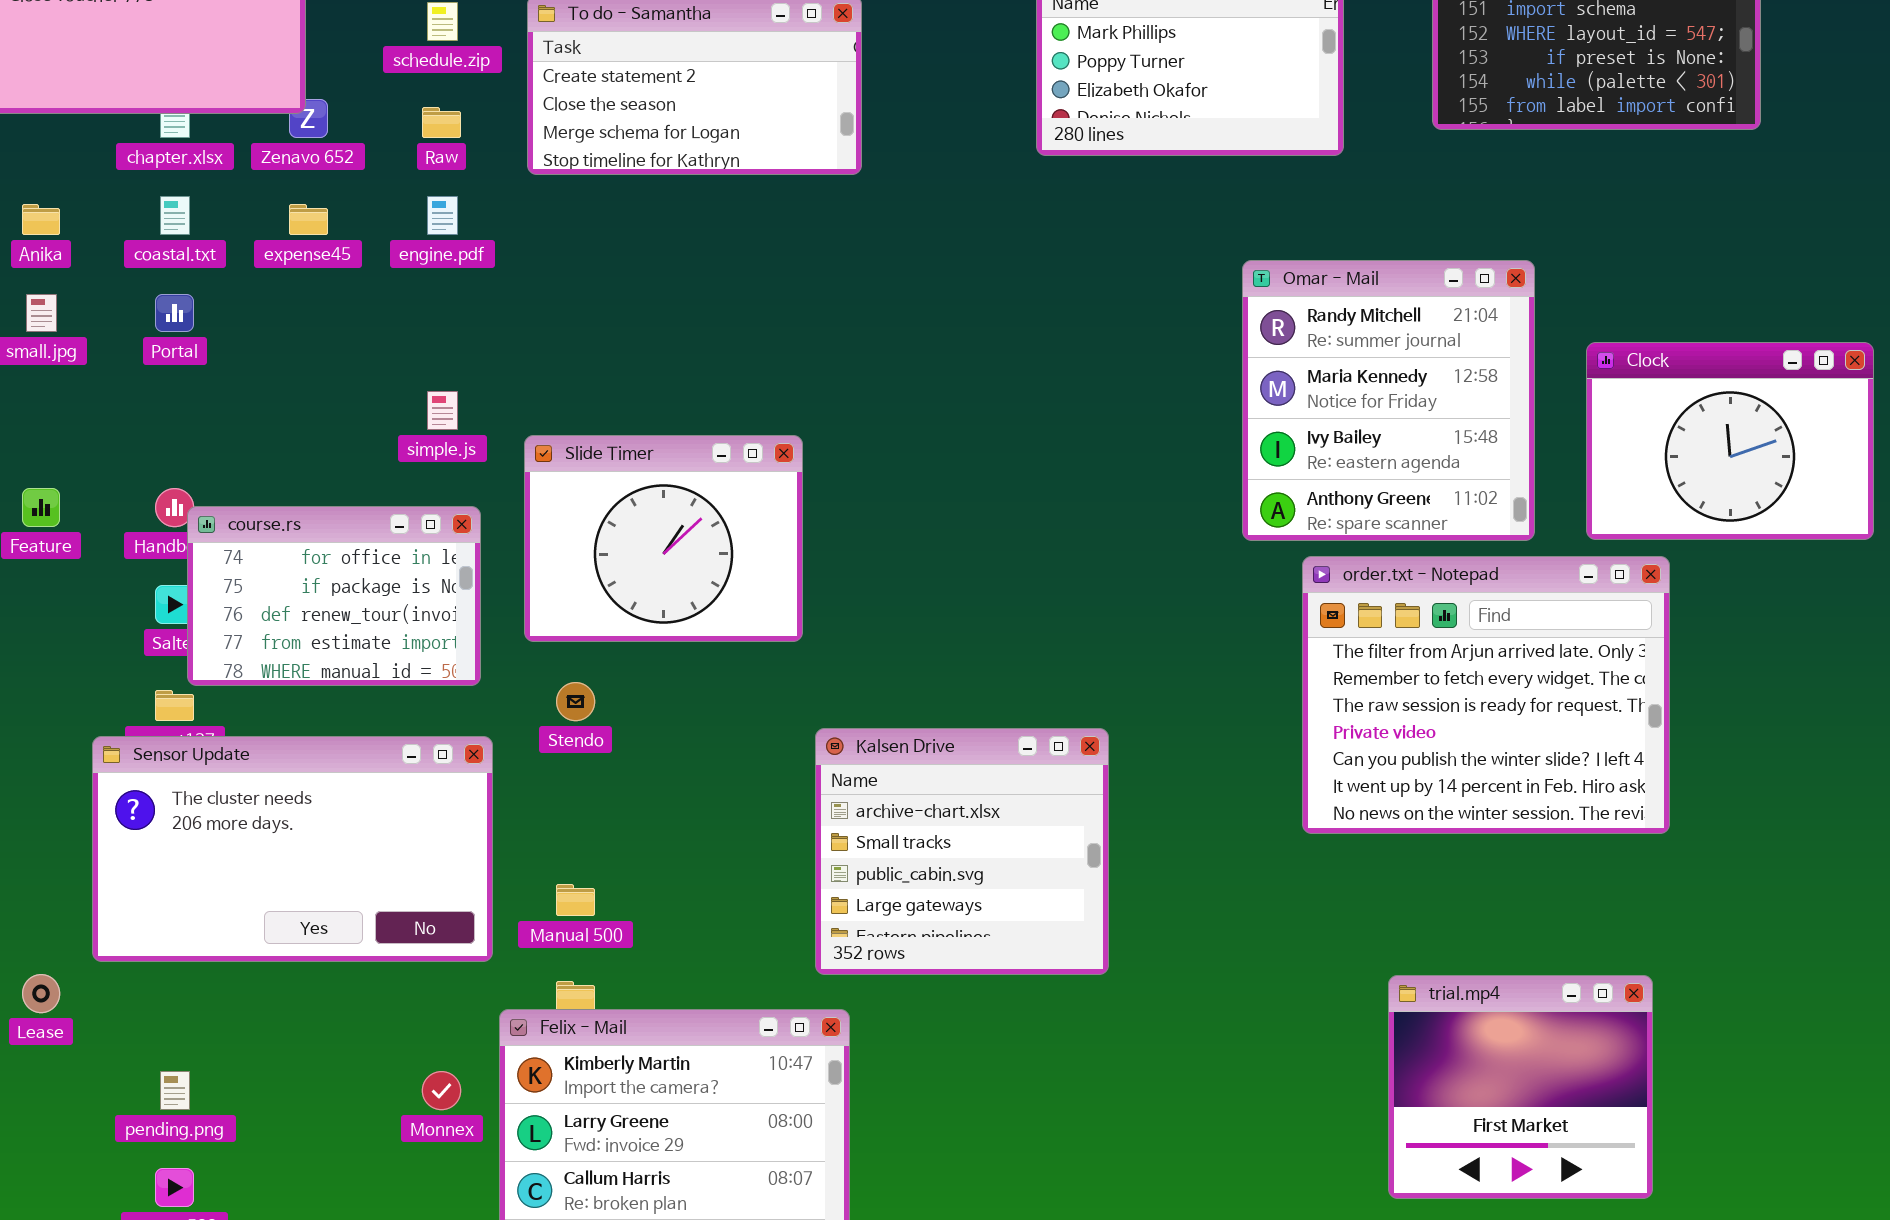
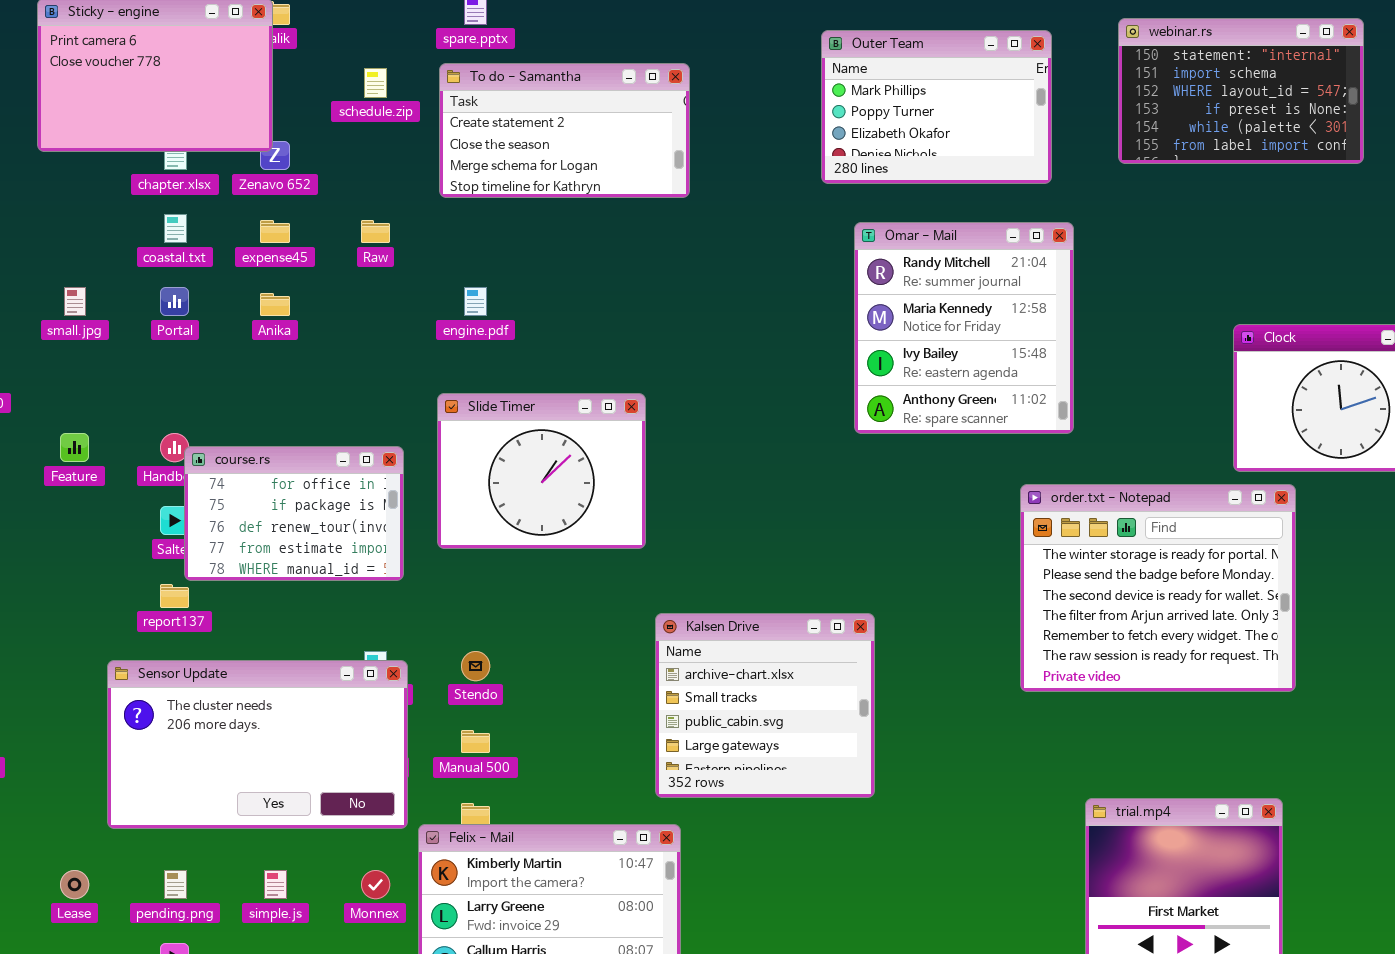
Raw: [422,107,461,138] -> [361,220,390,243], moved
engine.pdf: [427,196,458,235] -> [464,287,487,316], moved
Anika: [22,204,60,235] -> [260,293,290,316], moved
Omar - Mail: [1242,260,1535,541] -> [854,222,1074,434], moved
simple.js: [427,391,458,430] -> [264,870,287,899], moved
order.txt - Notepad: [1302,556,1670,834] -> [1020,484,1296,692], scrolled up 3 rows
Stendo: [556,682,595,721] -> [461,651,490,681], moved
Sensor Update: [92,736,493,962] -> [107,660,408,829], moved
Lease: [22,974,60,1013] -> [60,870,89,899], moved

